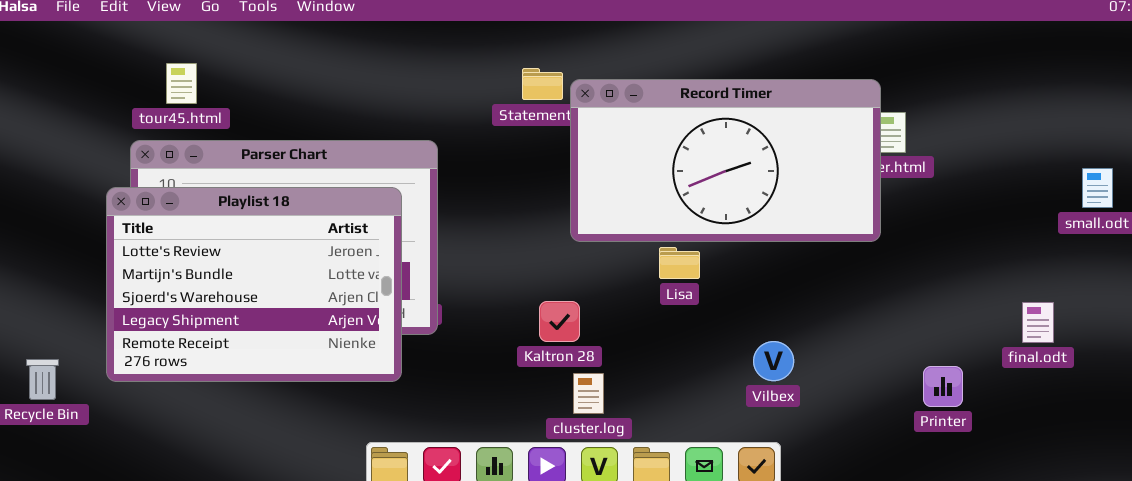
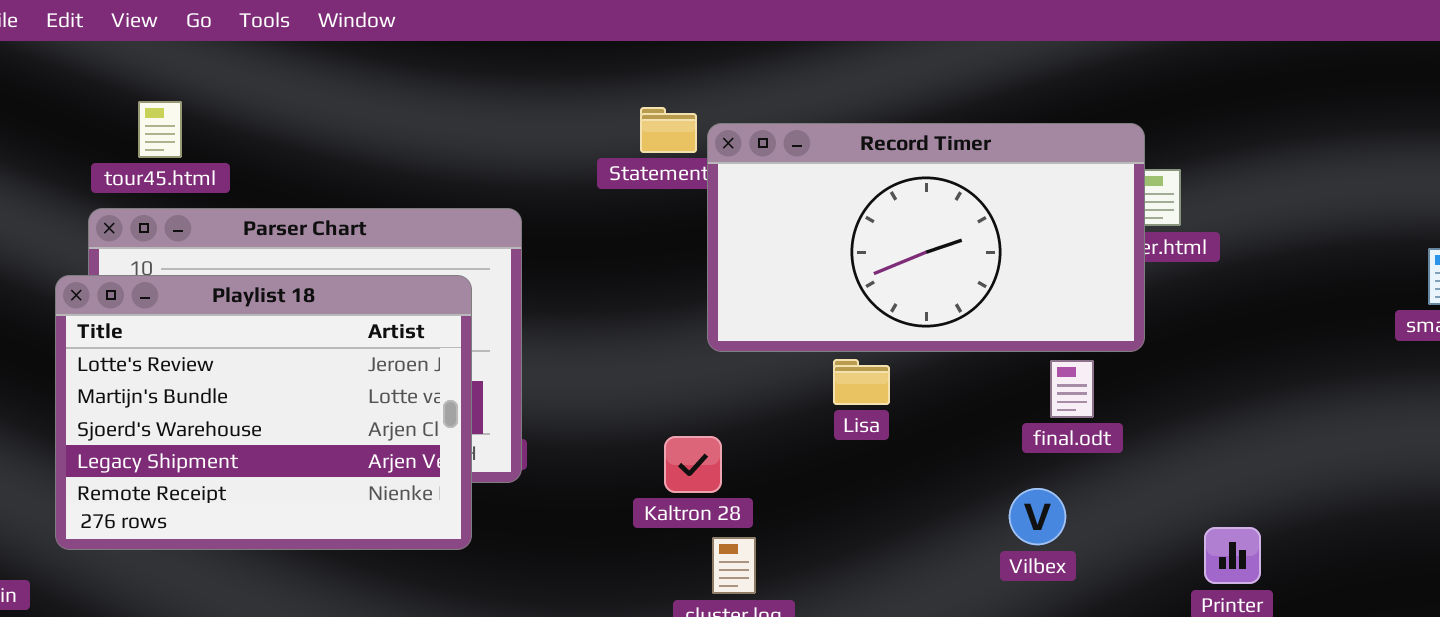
final.odt: [1022,302,1054,343] -> [1050,360,1094,418], moved
Vilbex: [753,341,794,381] -> [1009,488,1066,545], moved

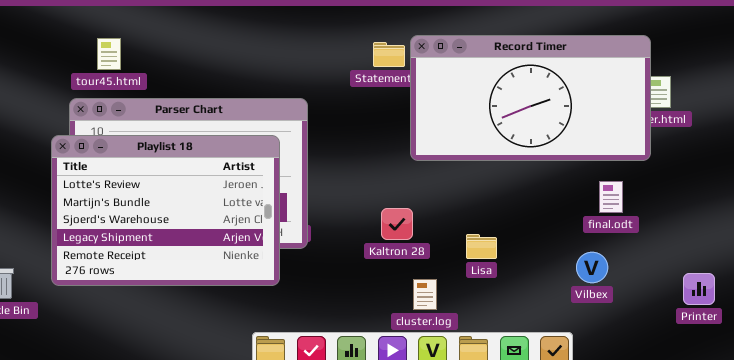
Record Timer: [707,123,1145,352] -> [410,35,651,161], moved
Lisa: [833,359,890,405] -> [466,234,497,259], moved
Kaltron 28: [664,436,722,493] -> [381,208,413,240], moved

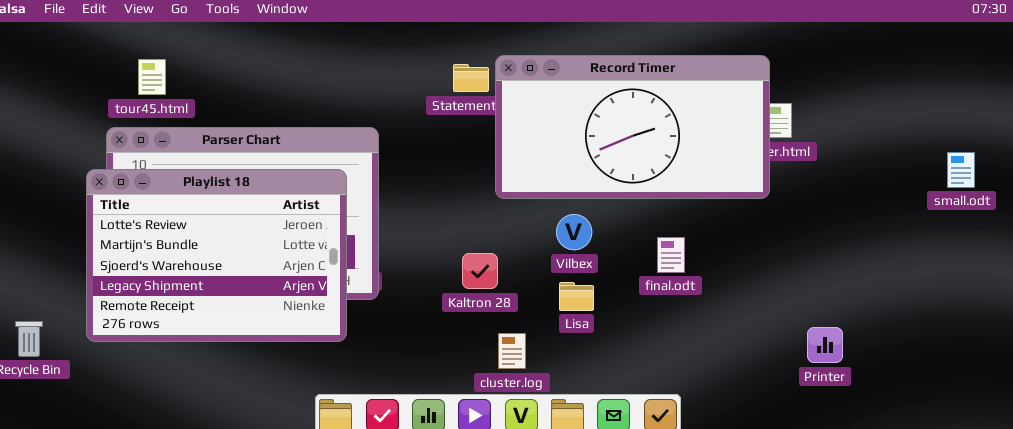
final.odt: [599,181,623,213] -> [657,237,685,273], moved
Vilbex: [576,252,608,283] -> [556,214,592,250], moved

